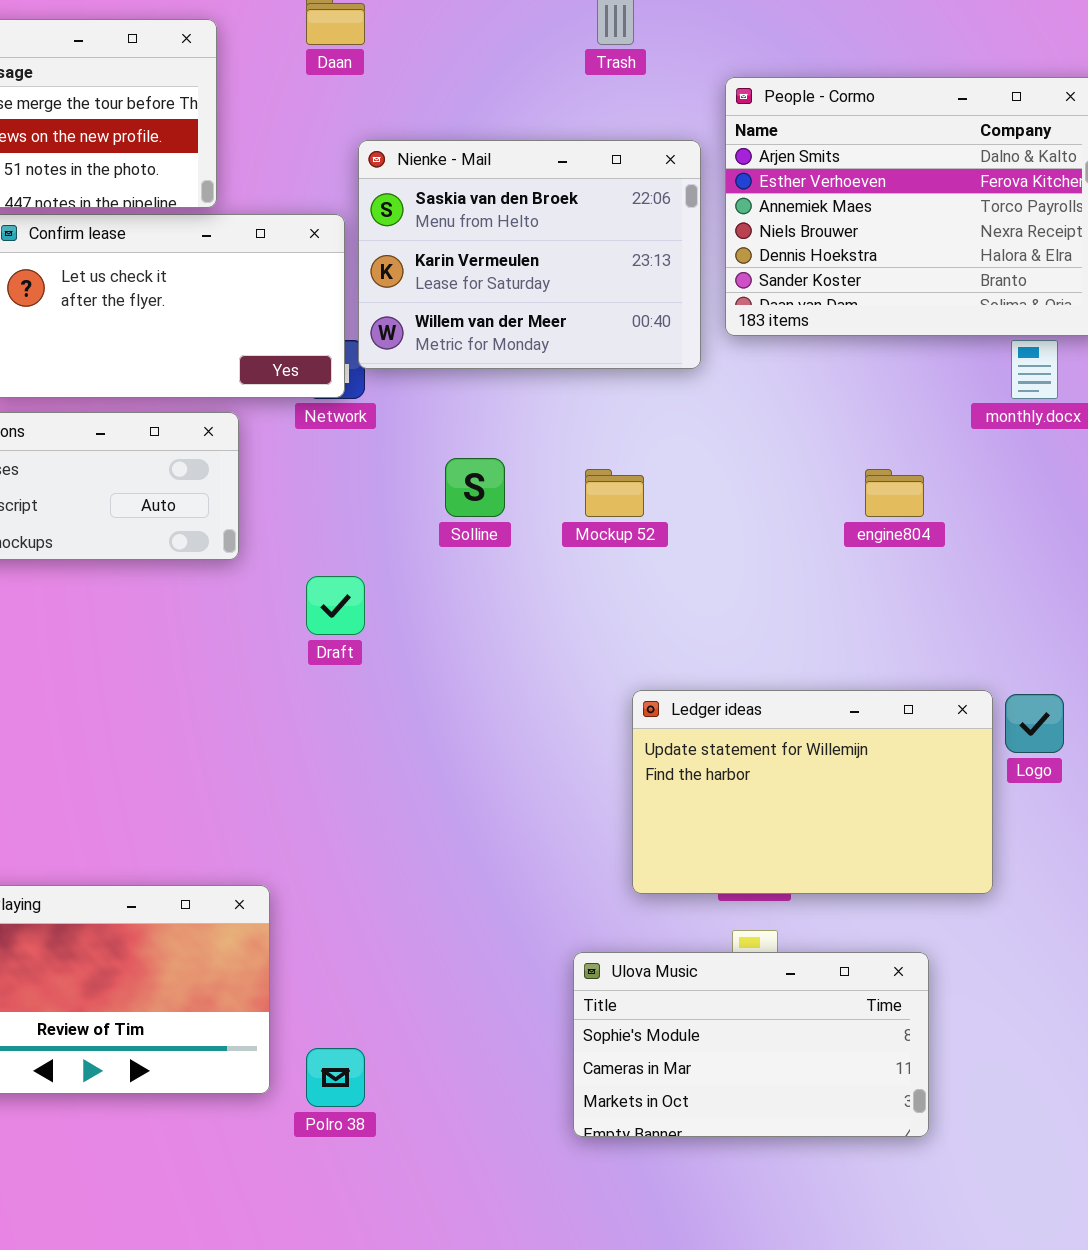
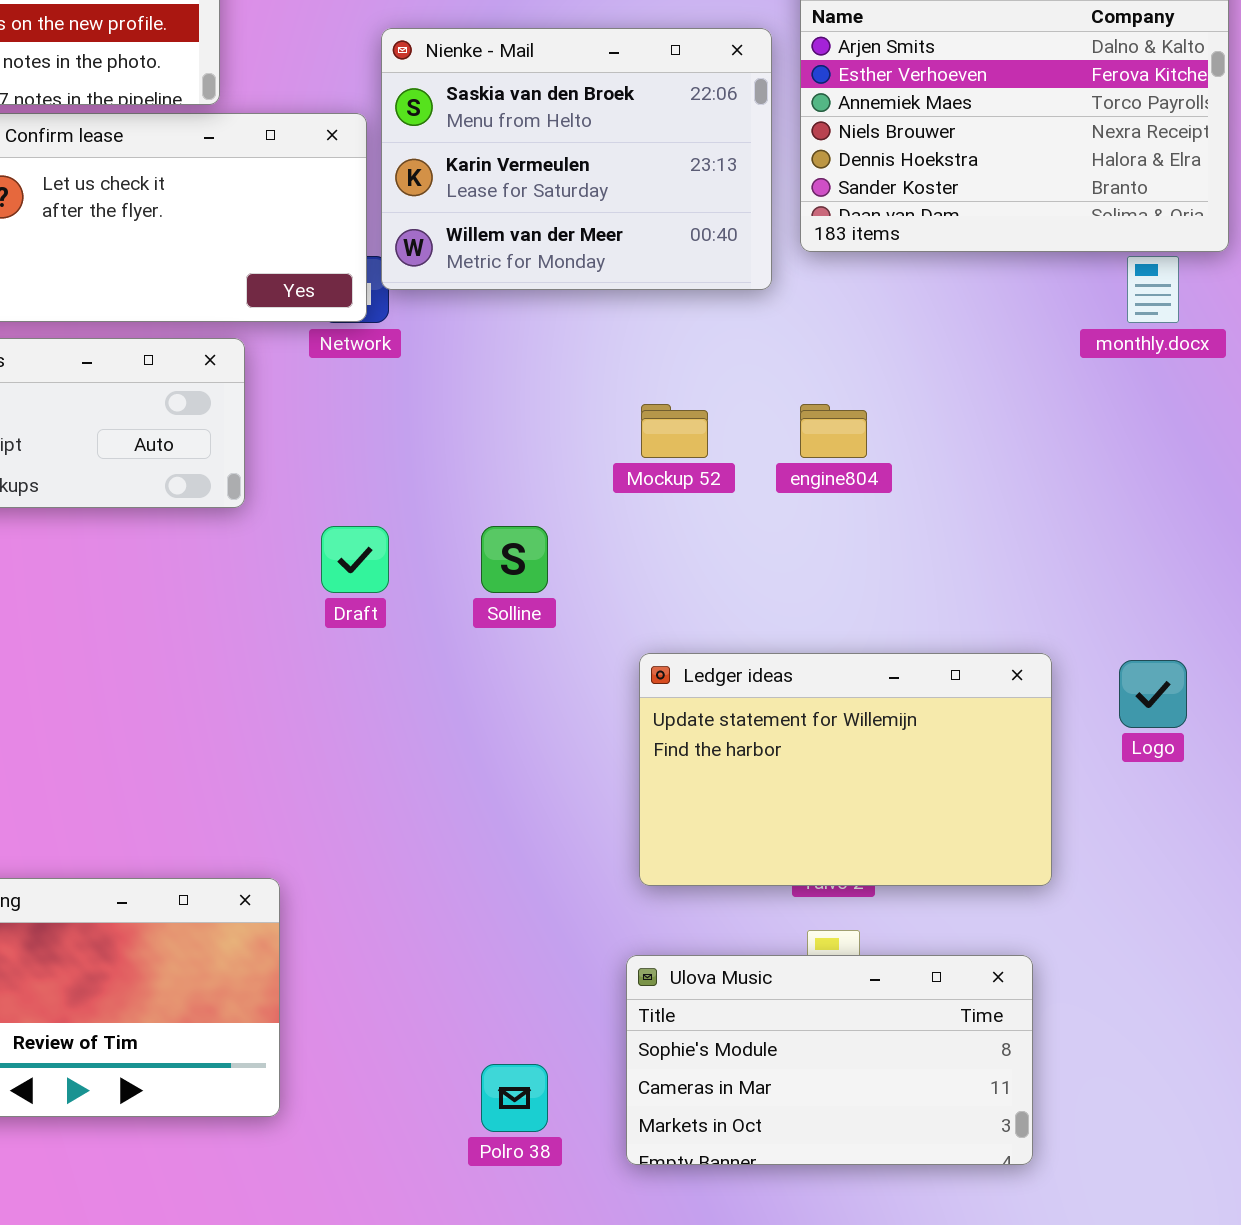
Solline: [445,458,505,517] -> [481,526,548,593], moved
engine804: [865,469,924,517] -> [800,404,867,458], moved
Ledger ideas: [632,690,993,894] -> [639,653,1052,886], moved
Polro 38: [306,1048,365,1107] -> [481,1064,548,1132], moved

